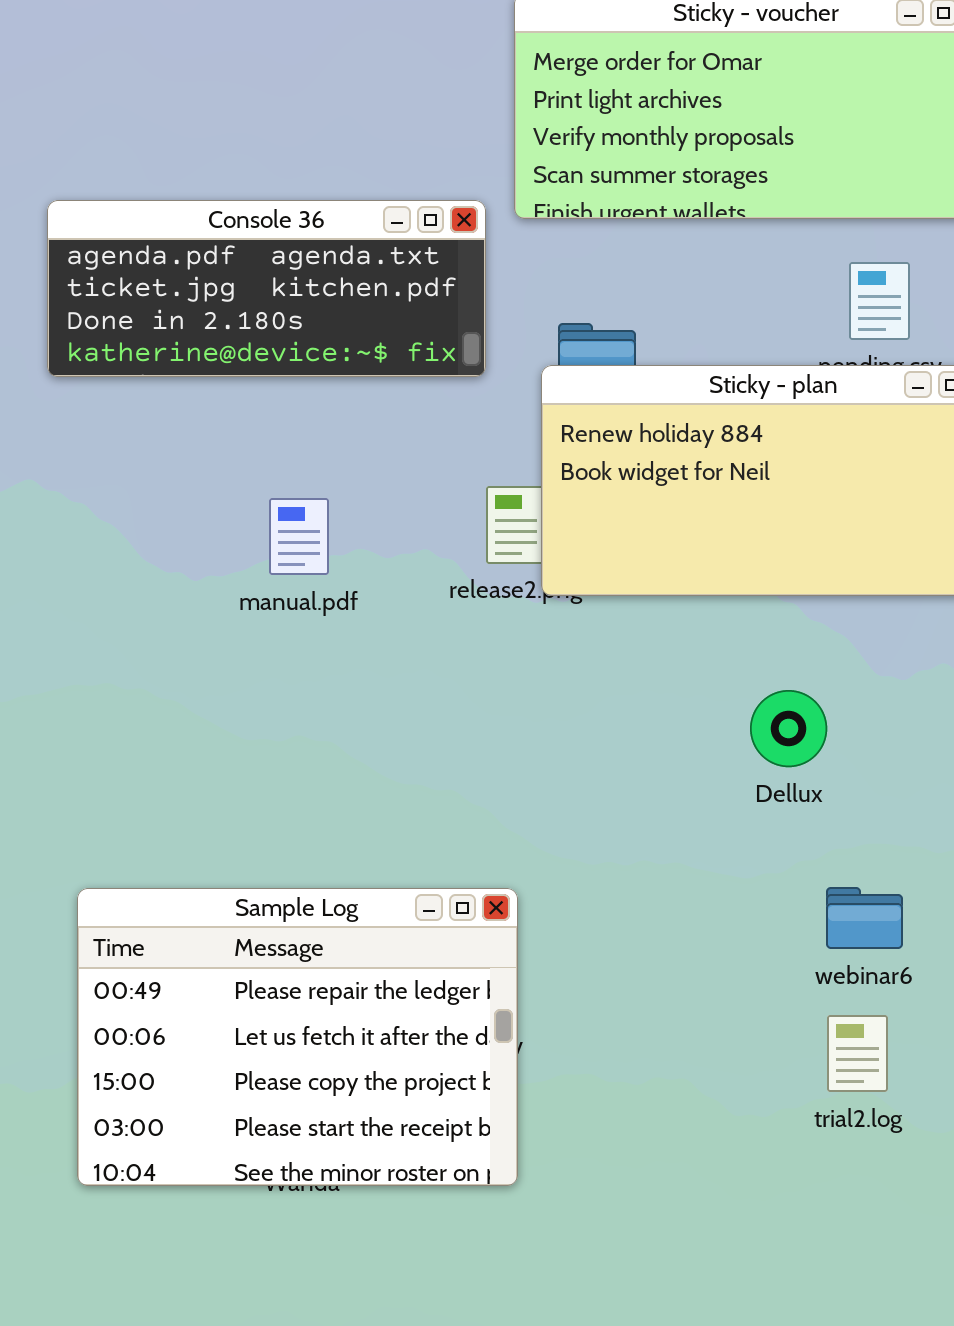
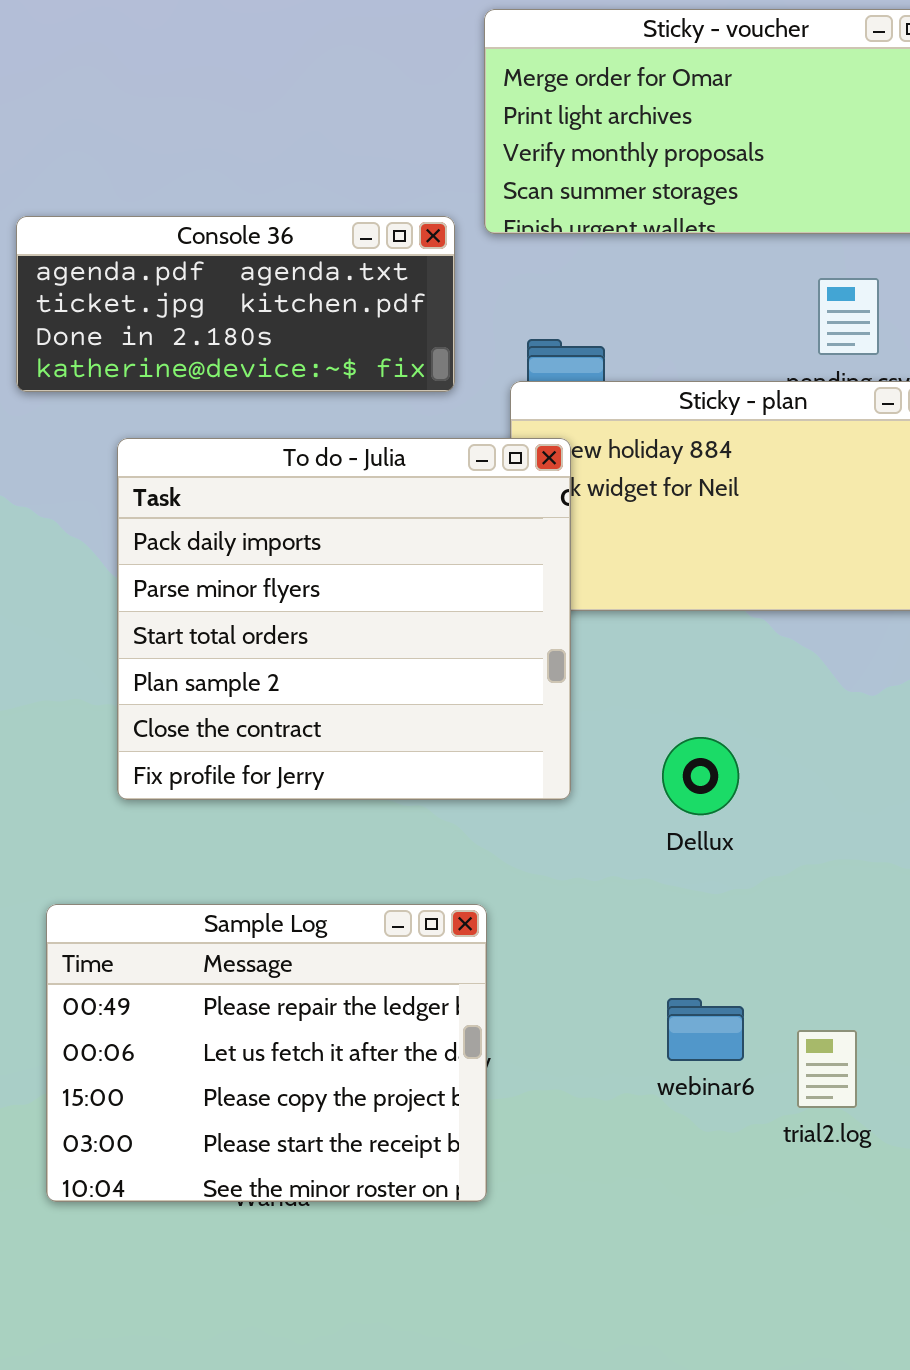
To do - Julia: none -> [117,438,571,800], opened
Dellux: [750,690,827,767] -> [662,737,739,815], moved
webinar6: [826,887,903,949] -> [667,998,744,1061], moved

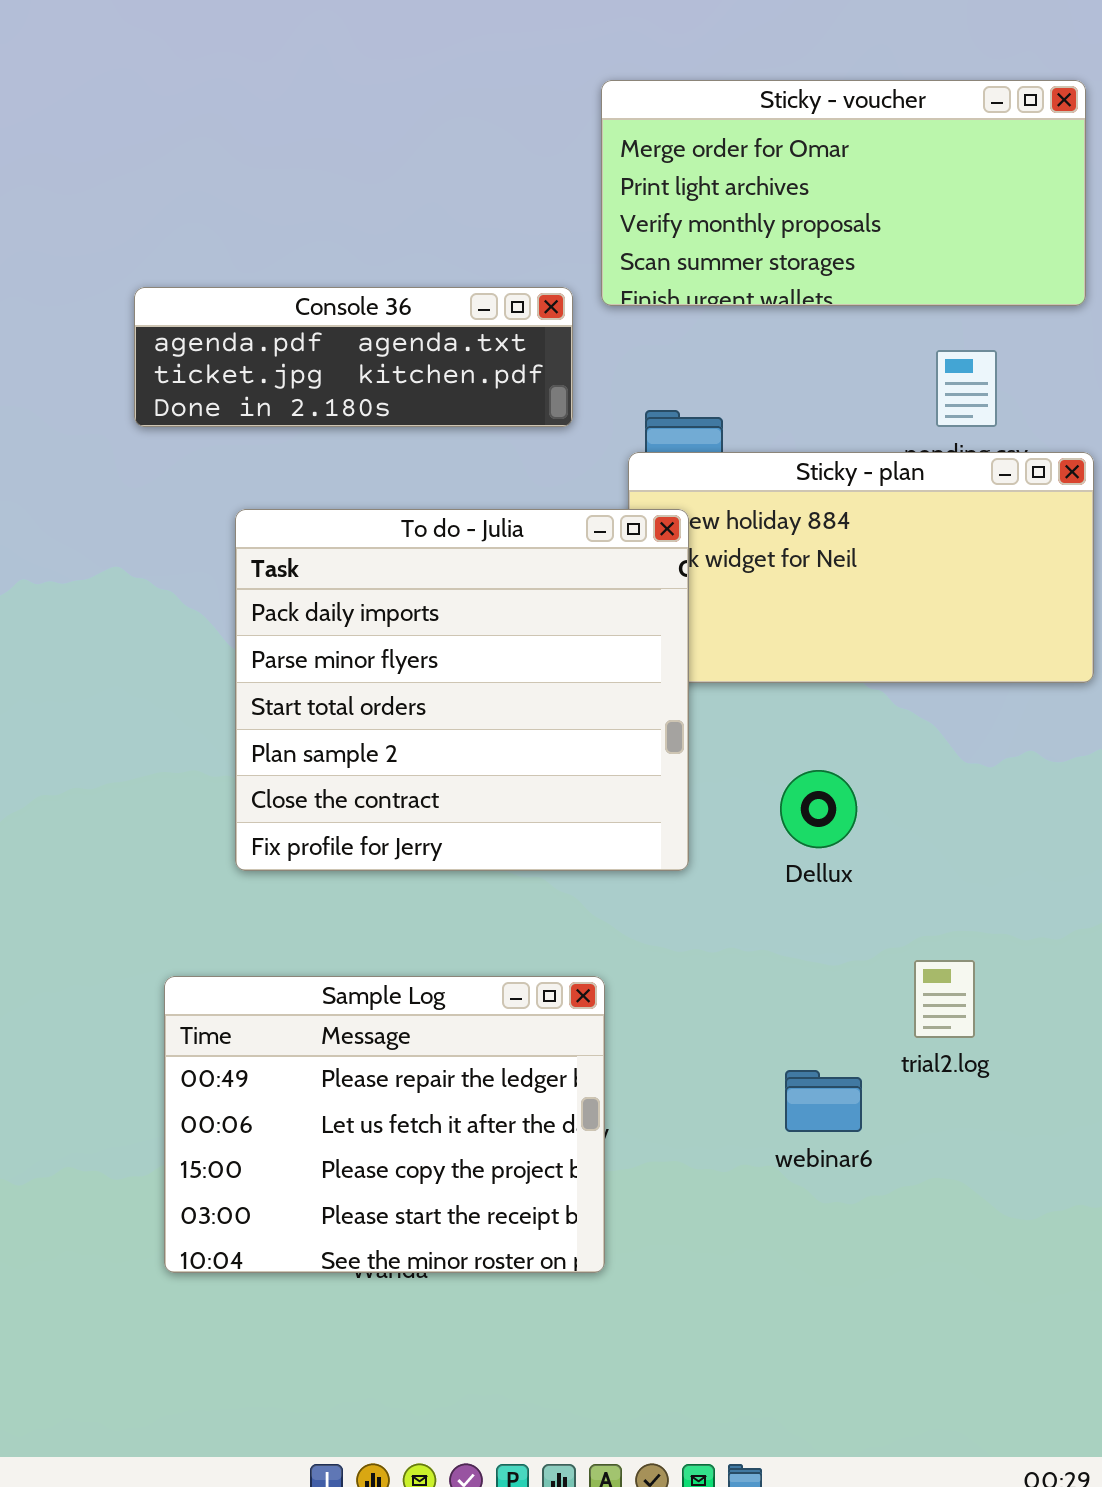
Console 36: [16,216,455,392] -> [134,287,573,427], resized
Dellux: [662,737,739,815] -> [780,770,857,848], moved
trial2.log: [797,1030,857,1108] -> [914,960,975,1038], moved

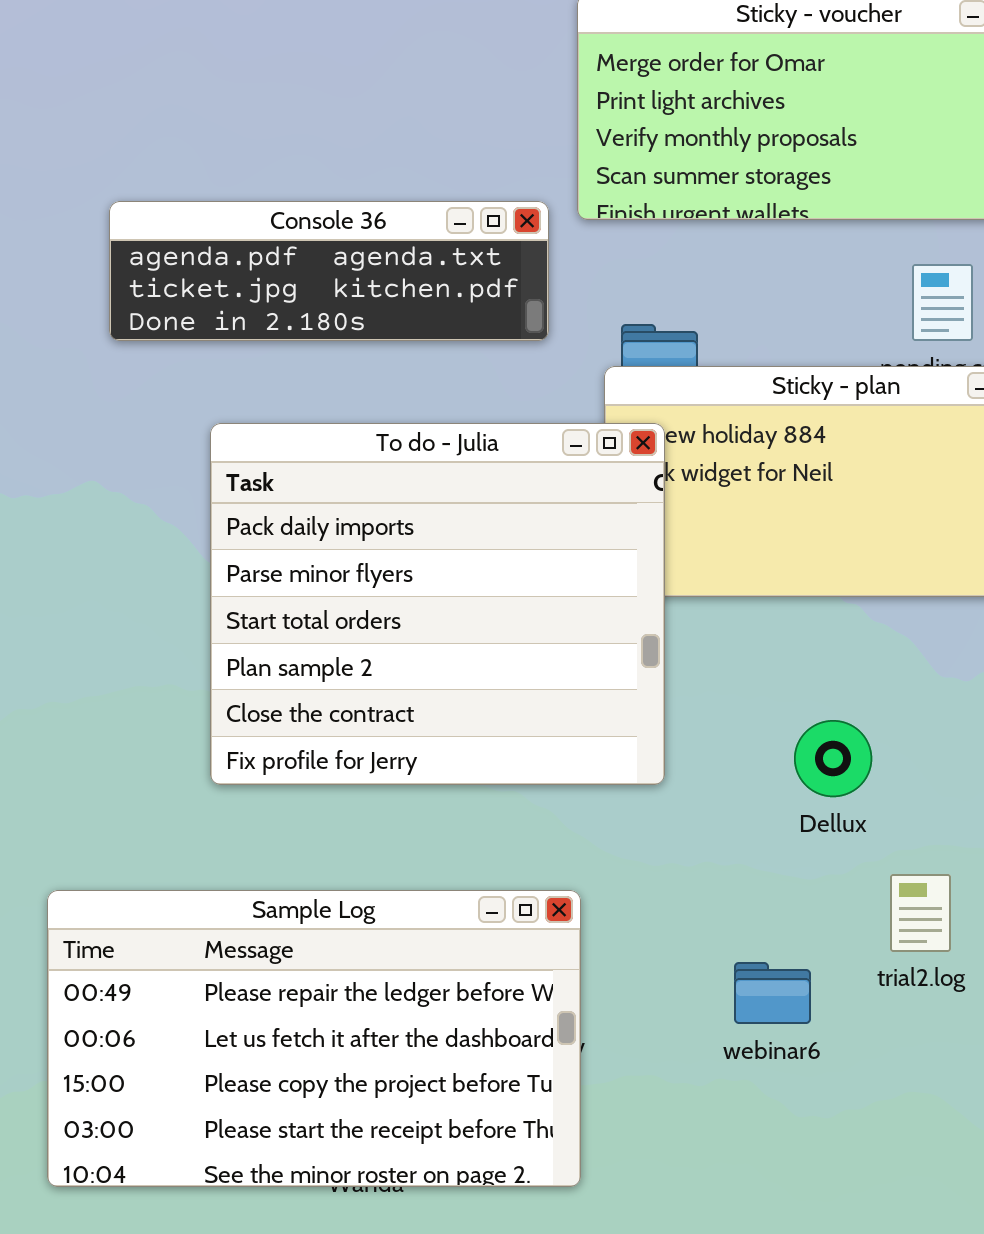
Dellux: [780,770,857,848] -> [794,720,872,797], moved
Sample Log: [164,976,605,1273] -> [47,890,581,1187], resized
webinar6: [785,1070,862,1132] -> [734,962,811,1024], moved

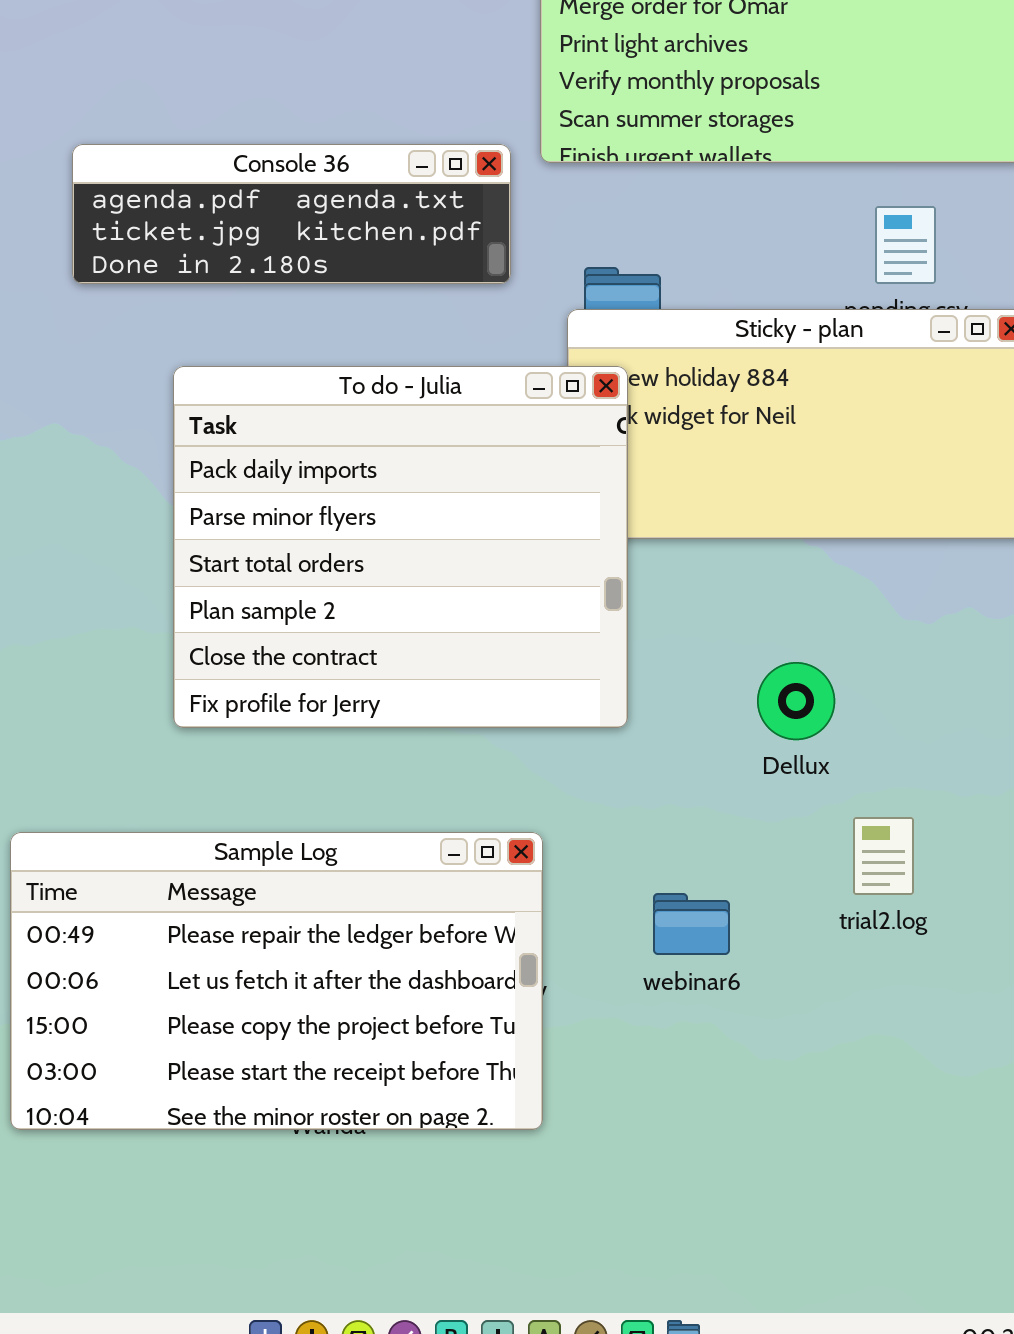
webinar6: [734,962,811,1024] -> [653,893,730,955], moved

